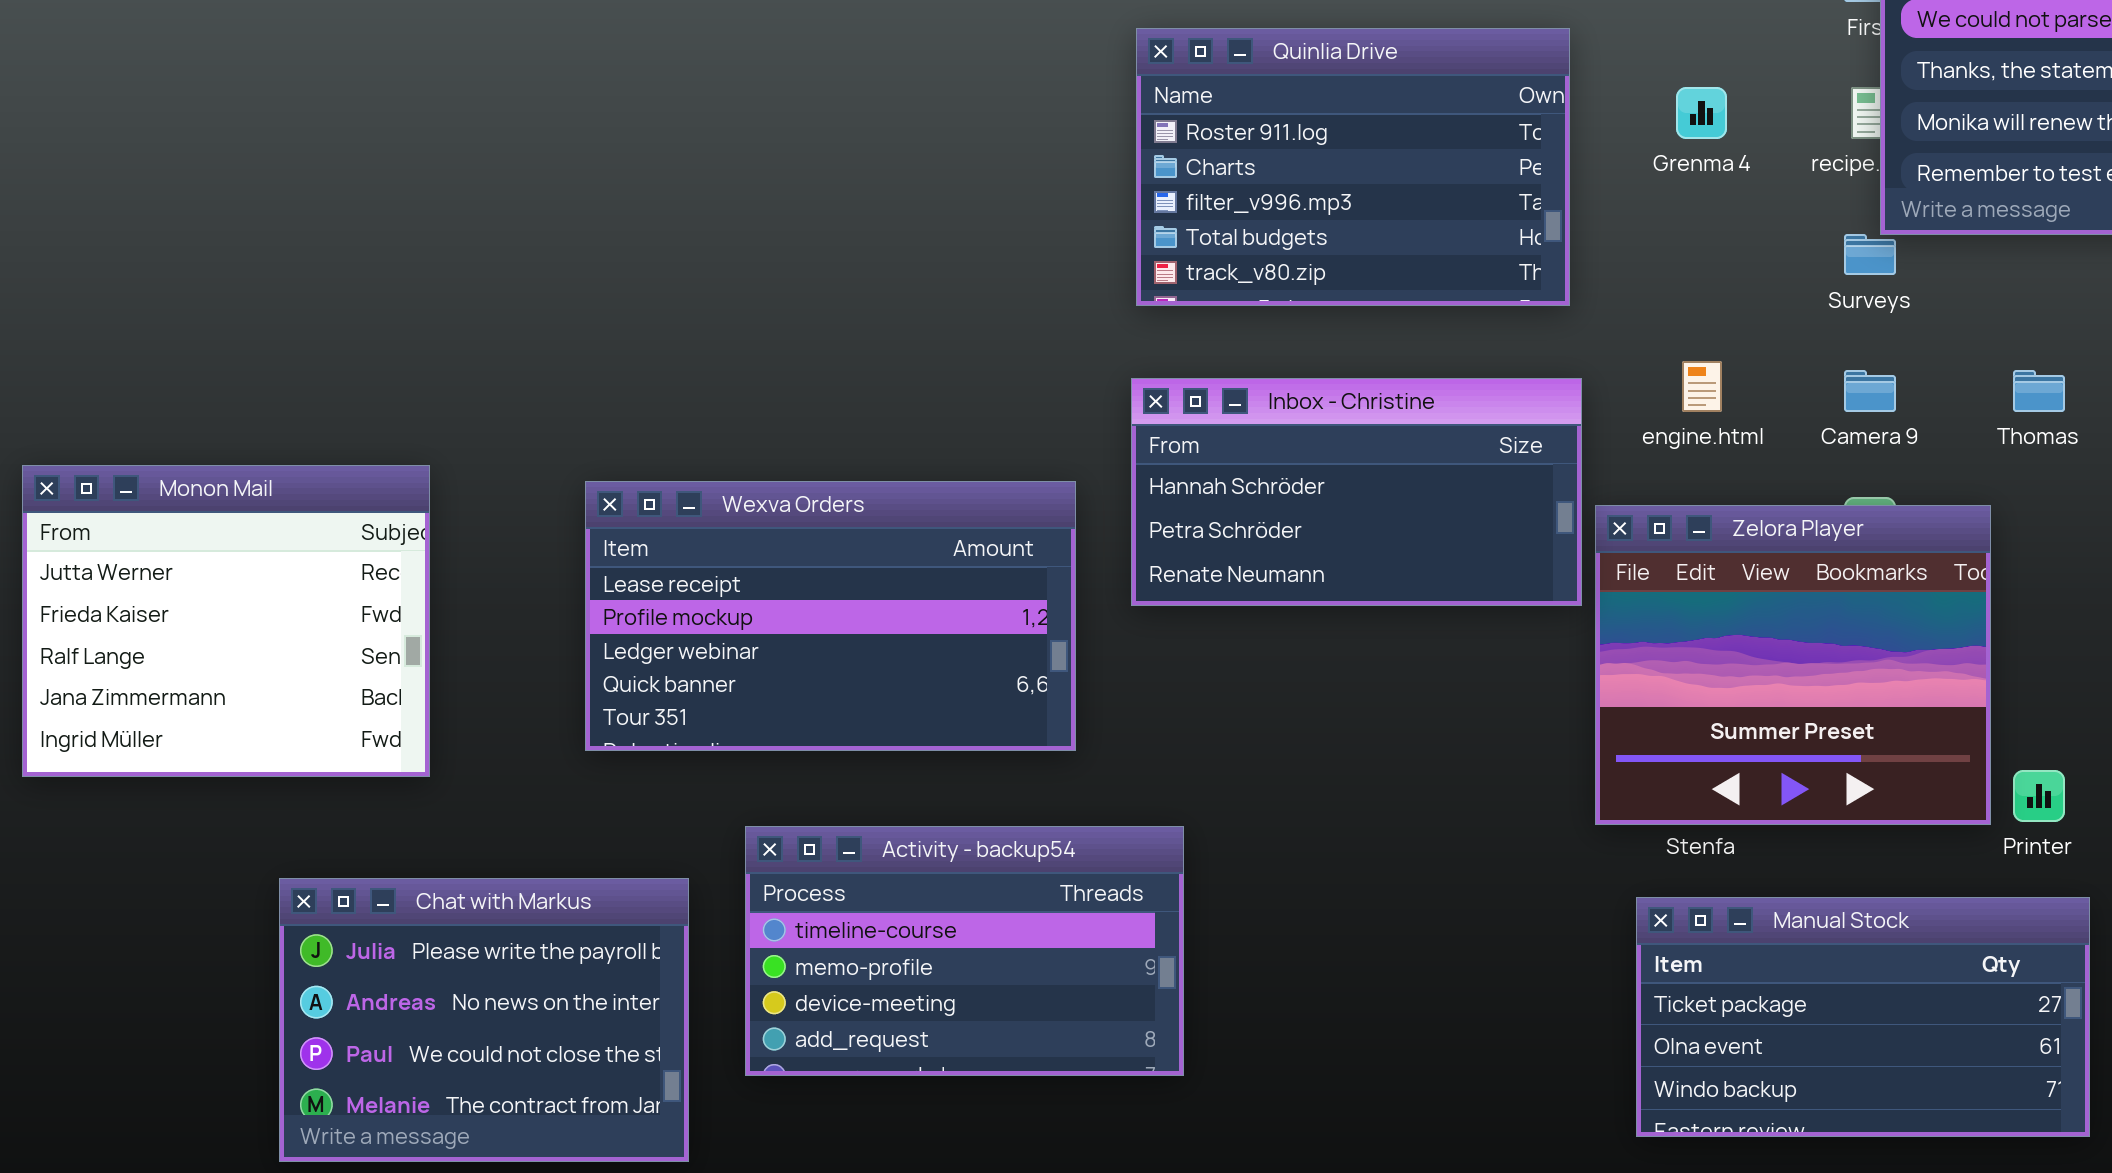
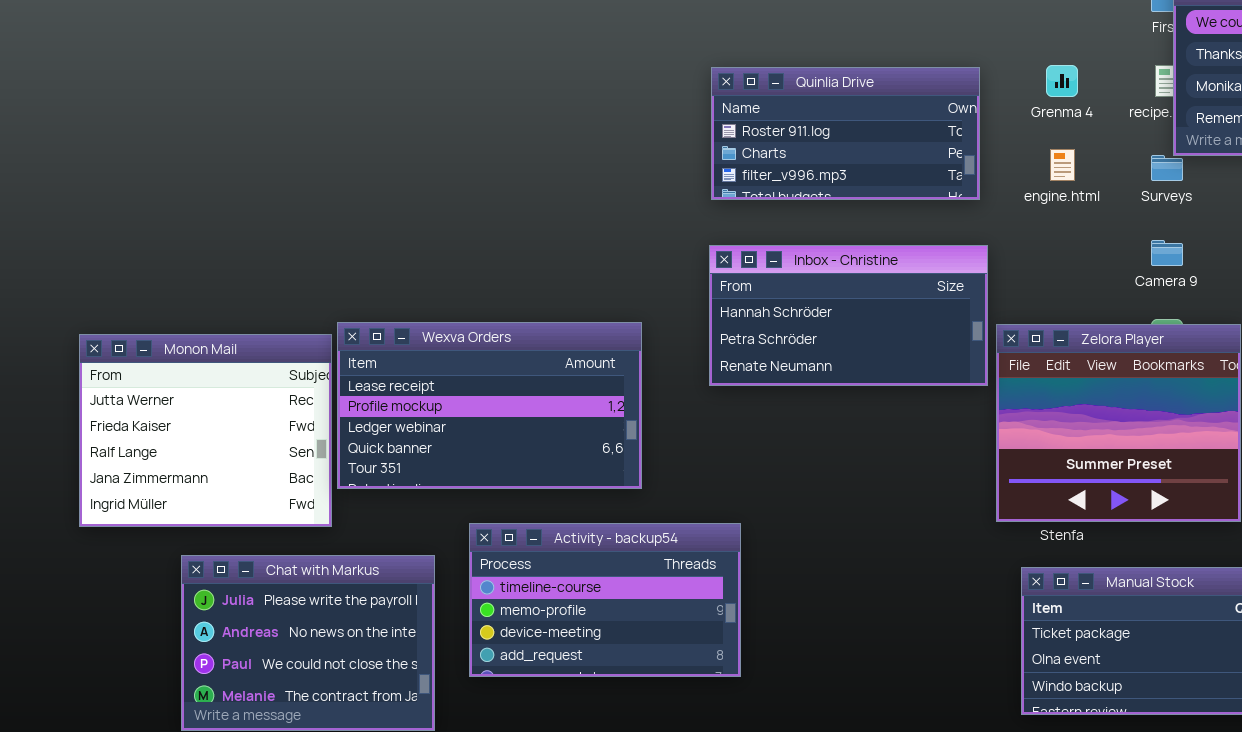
Quinlia Drive: [1136,28,1570,306] -> [711,67,980,200], resized
engine.html: [1682,361,1722,412] -> [1050,149,1075,181], moved
Monon Mail: [22,465,430,777] -> [79,334,332,527], moved
Wexva Orders: [585,481,1076,751] -> [337,322,642,489], moved

